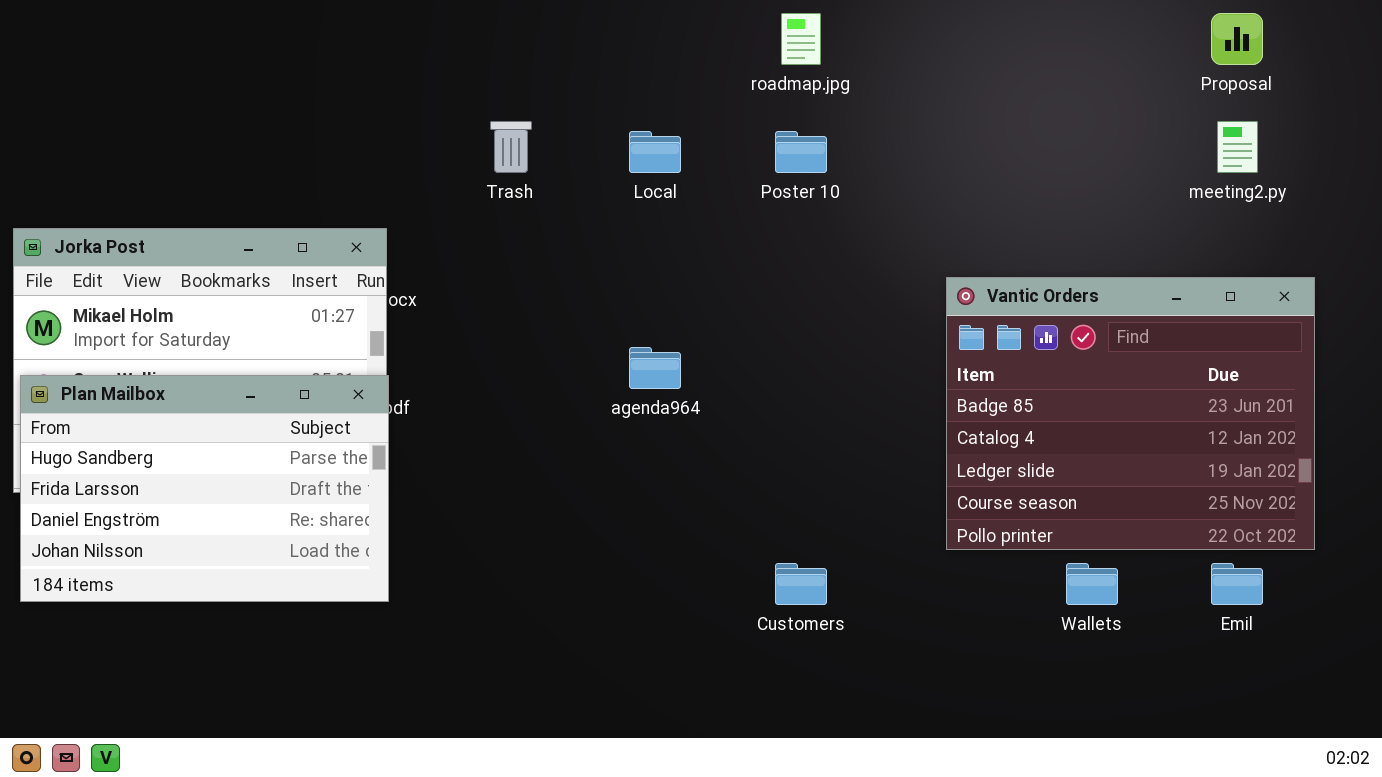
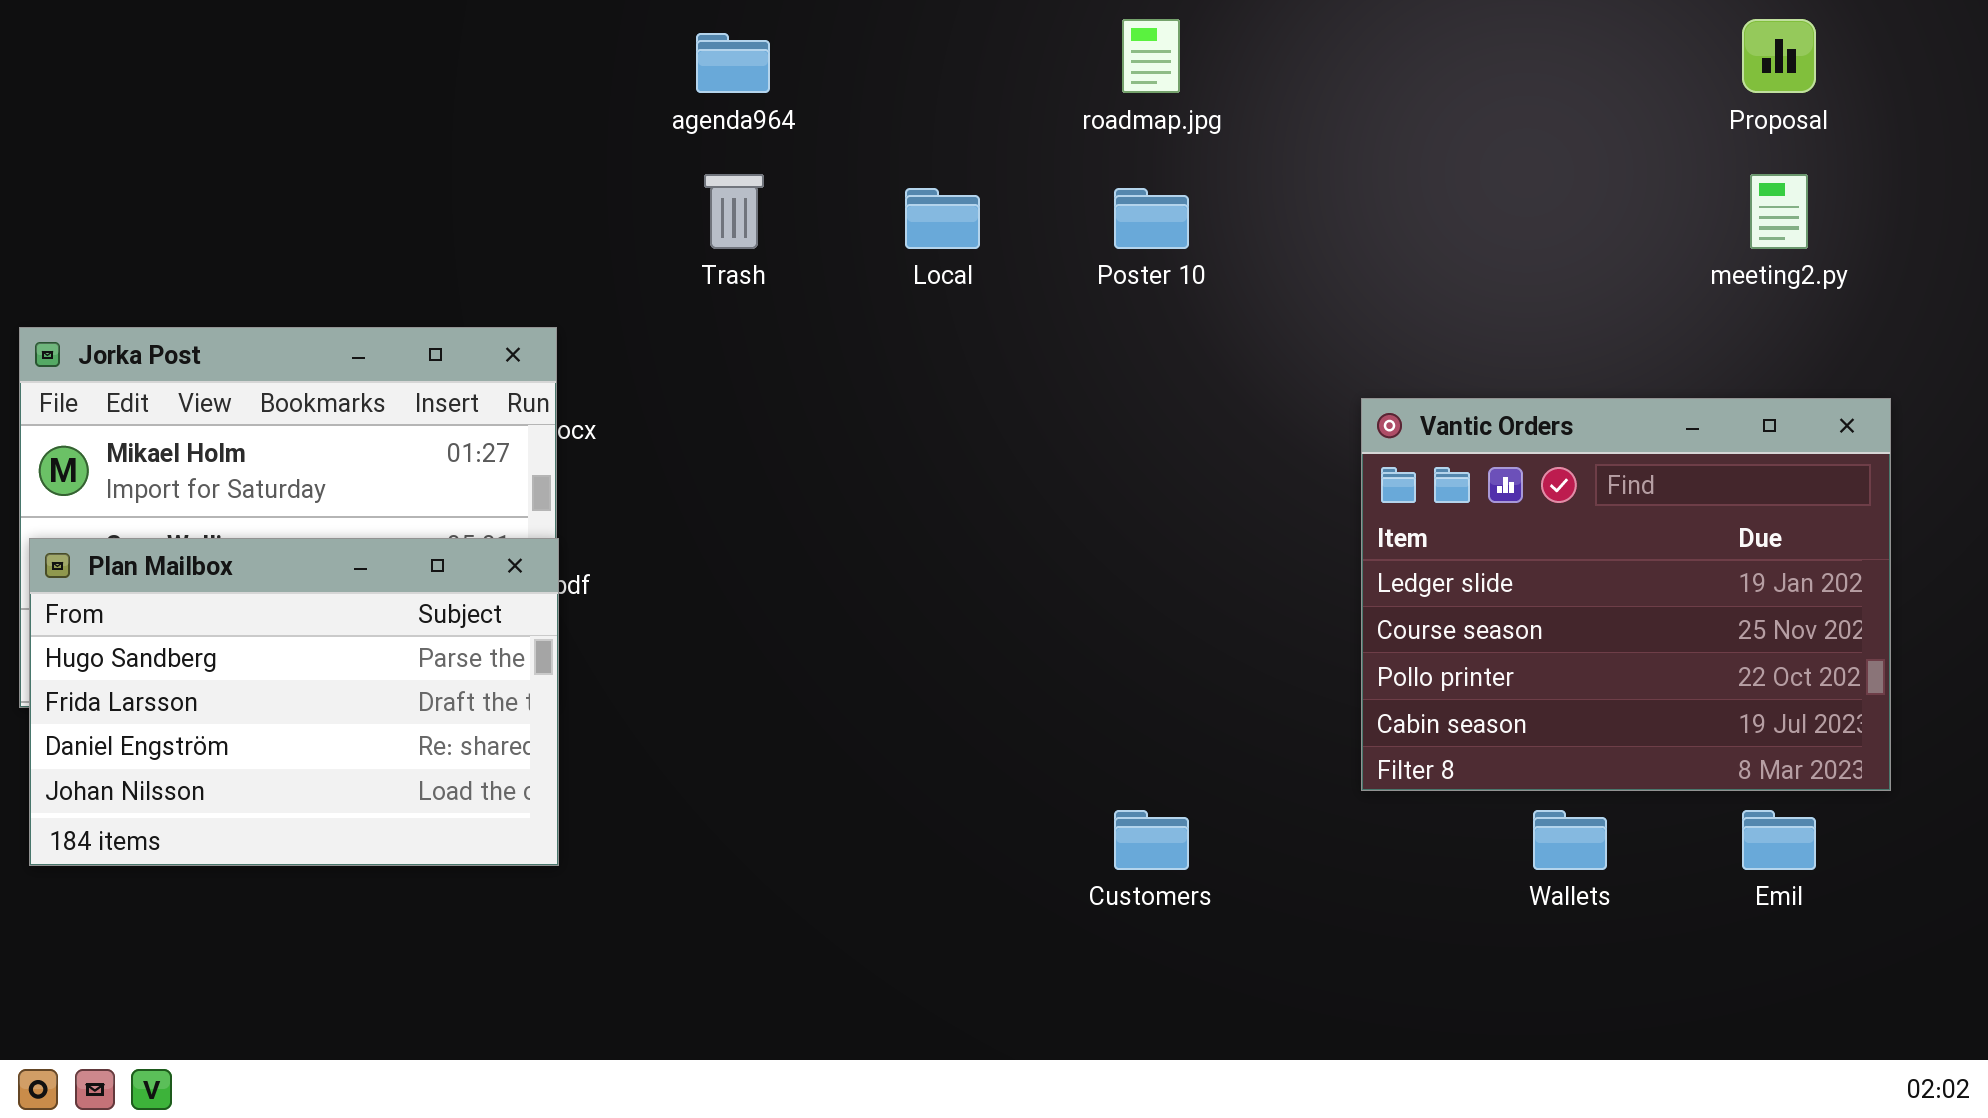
Vantic Orders: [946,277,1315,550] -> [1361,398,1891,791], scrolled down 2 rows
agenda964: [629,347,681,389] -> [696,33,770,93], moved

